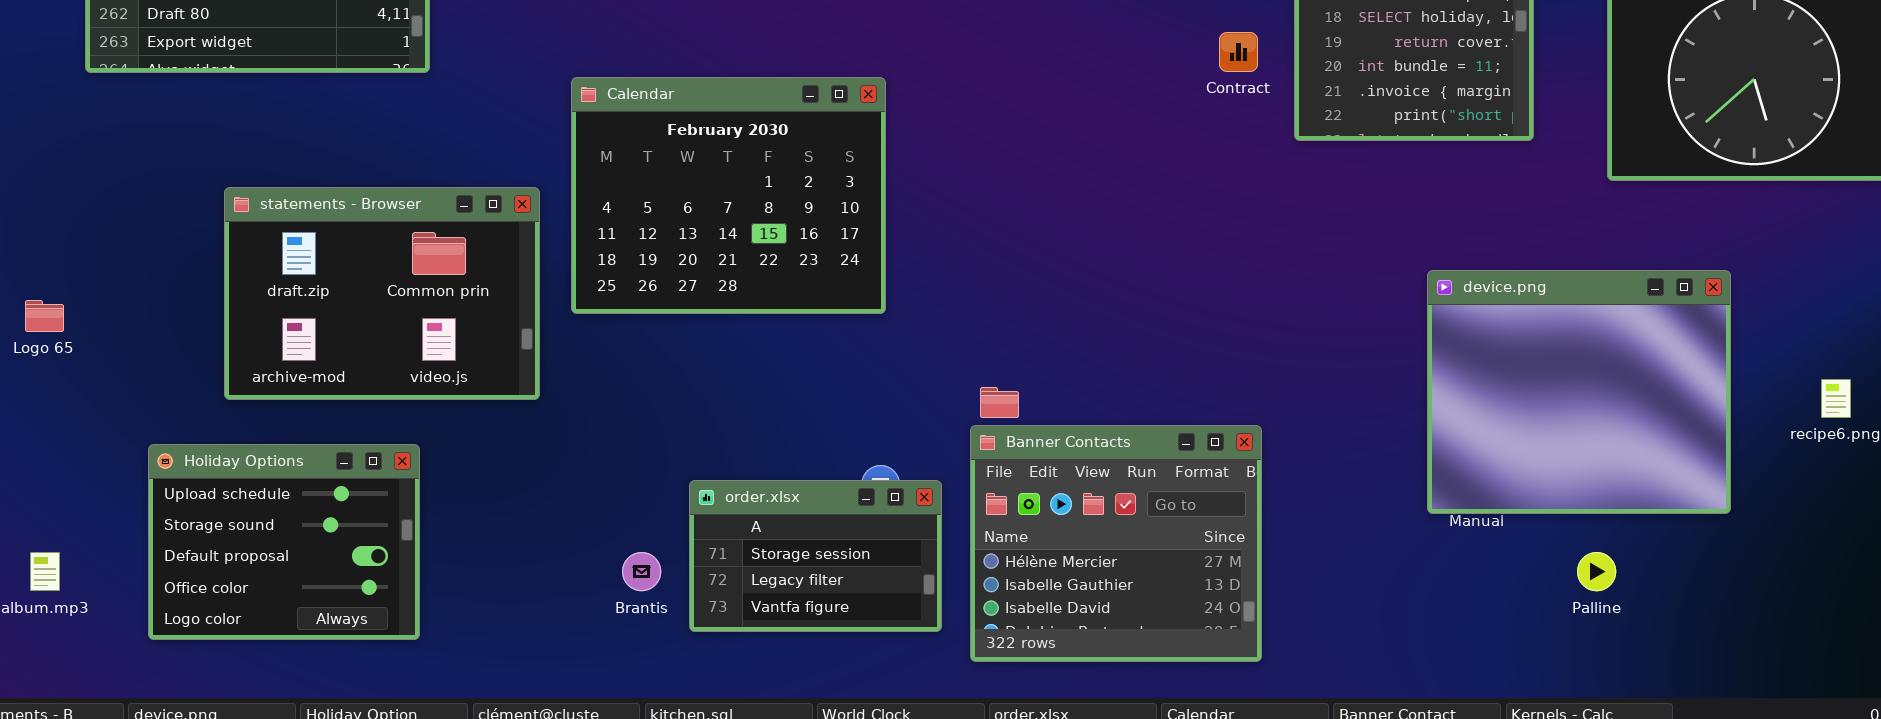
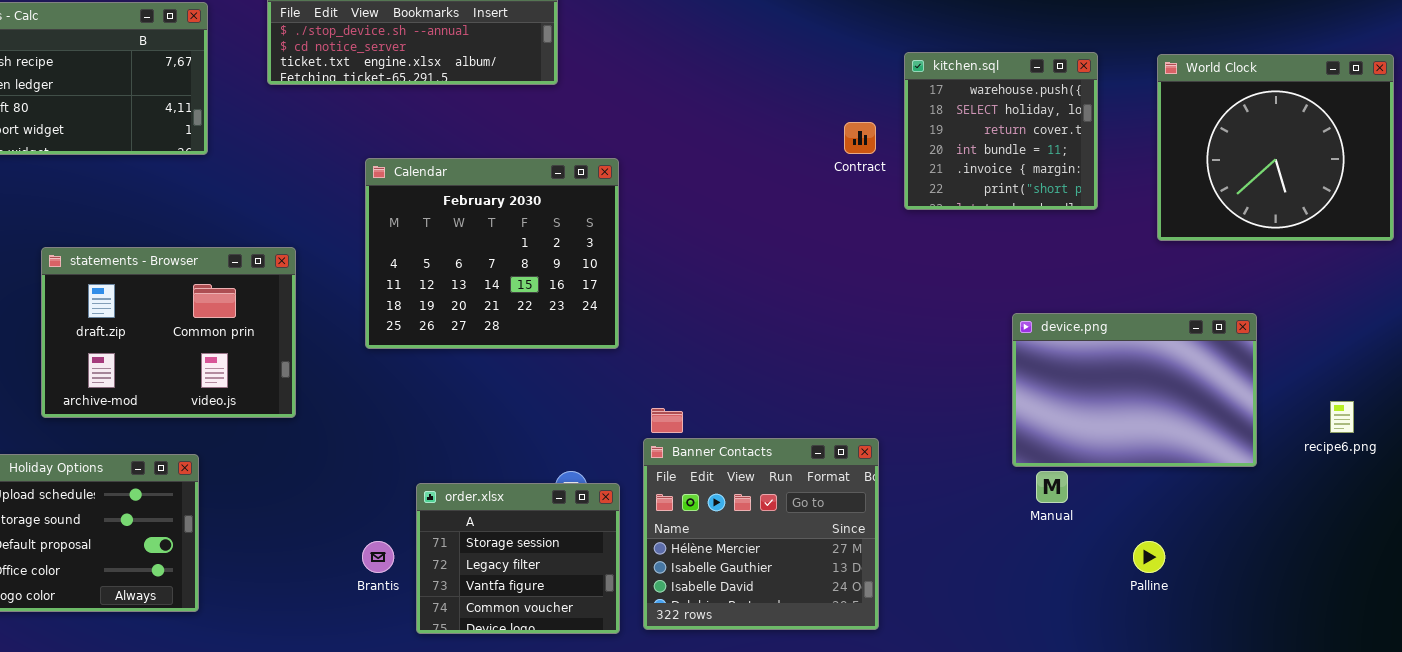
Calendar: [571,77,886,314] -> [365,158,619,349], moved
device.png: [1427,270,1731,514] -> [1012,313,1257,467], resized
order.xlsx: [689,480,942,632] -> [416,483,620,634], resized

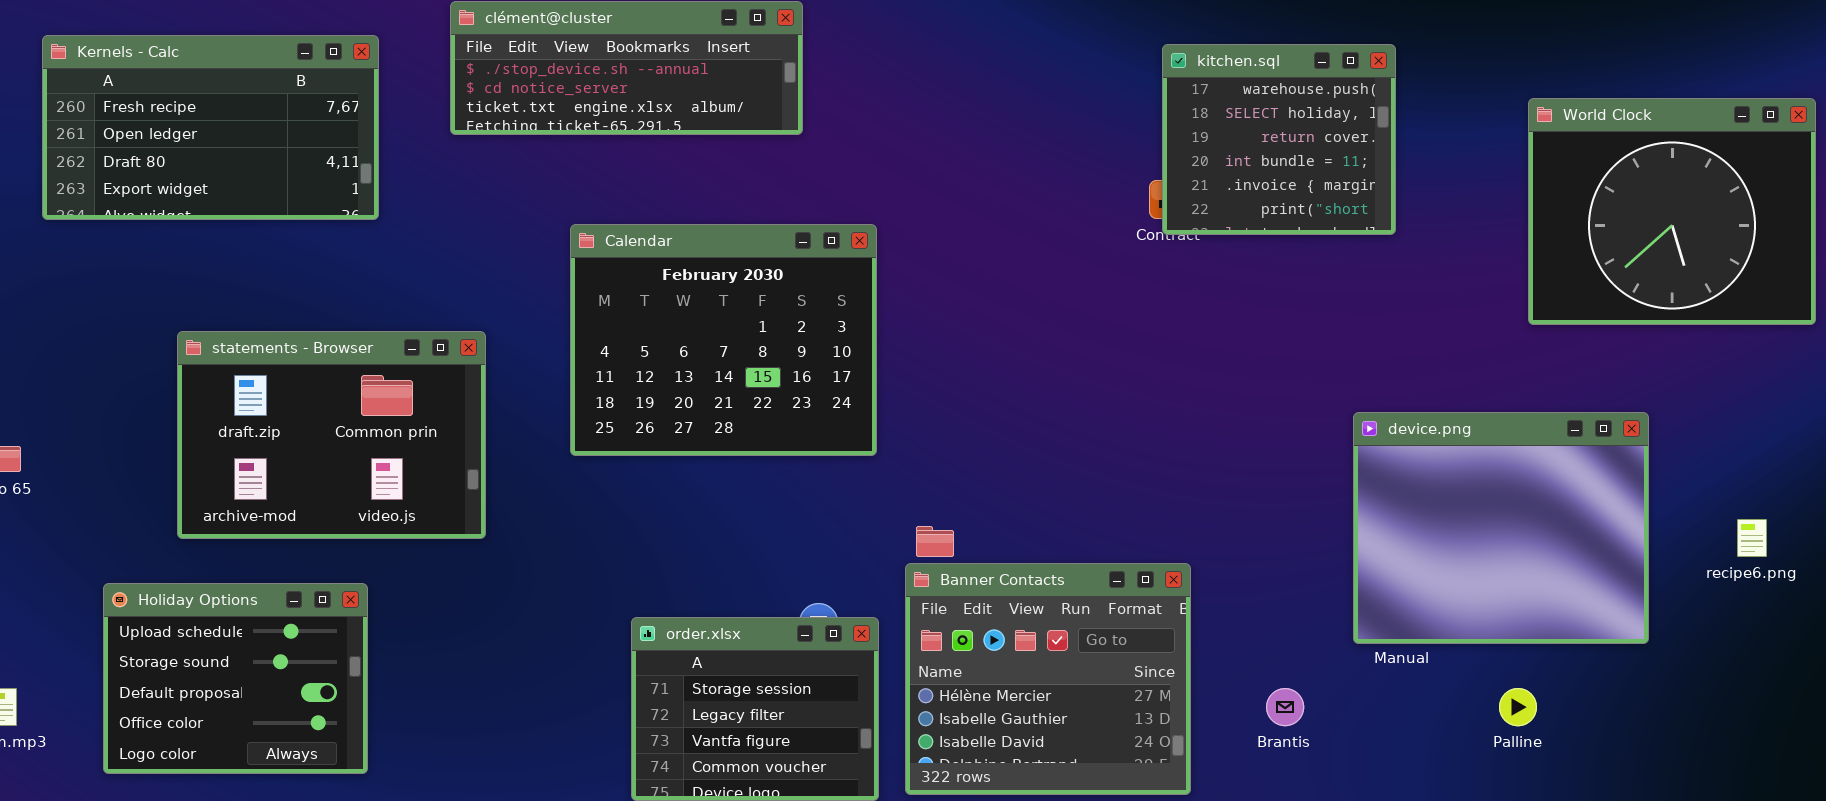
kitchen.sql: [904,52,1098,210] -> [1162,44,1396,235], moved
device.png: [1012,313,1257,467] -> [1353,412,1649,644], resized
Brantis: [362,541,394,573] -> [1266,688,1304,726], moved

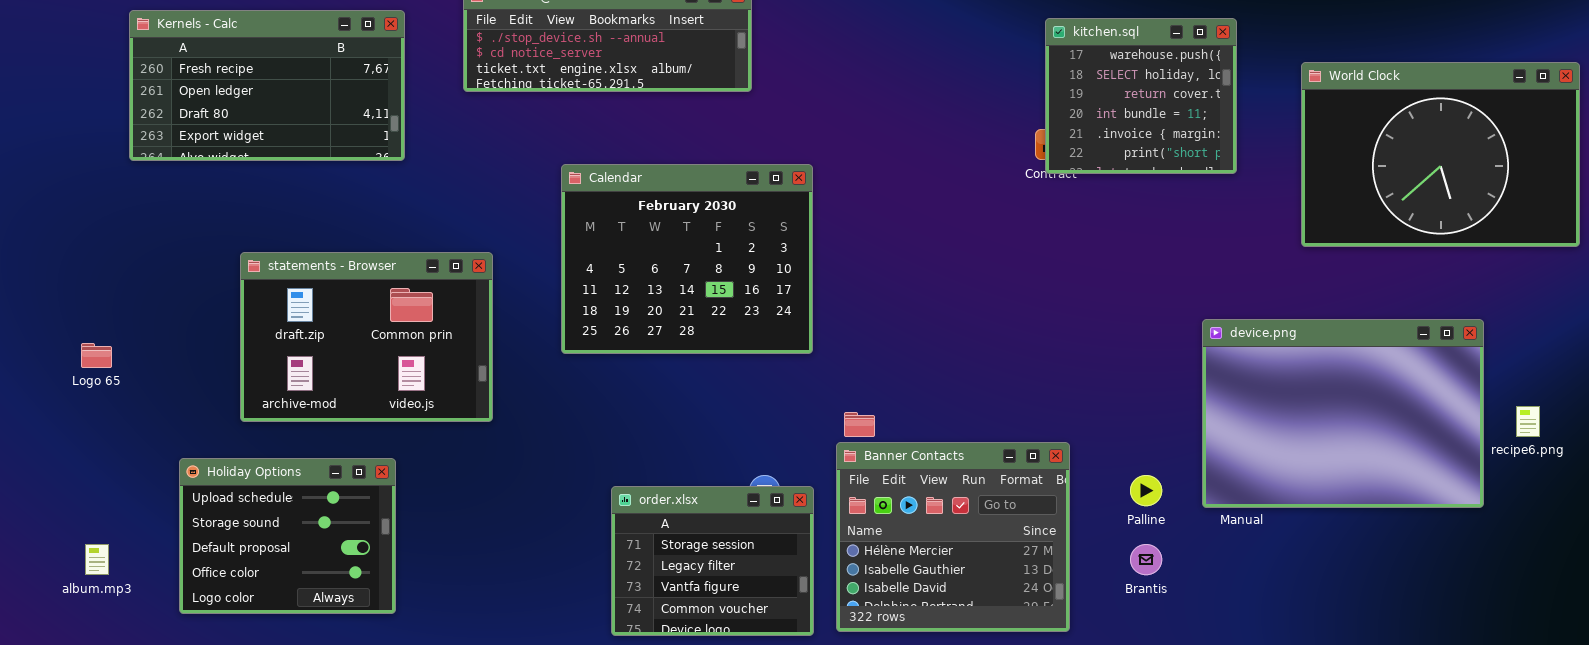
World Clock: [1528,98,1816,325] -> [1301,62,1580,247], resized
device.png: [1353,412,1649,644] -> [1202,319,1484,508], resized
Palline: [1499,688,1537,726] -> [1130,475,1162,506], moved

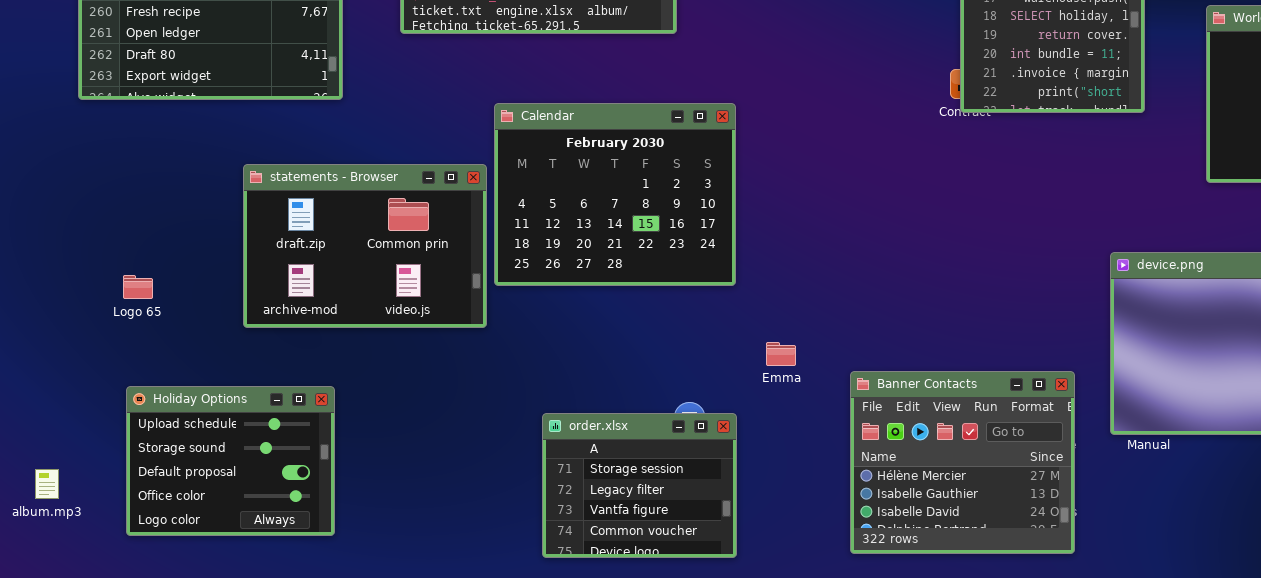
statements - Browser: [240,252,493,422] -> [243,164,487,328], moved
Logo 65: [81,343,112,368] -> [123,275,153,299], moved
Banner Contacts: [836,442,1070,632] -> [850,371,1075,554], moved

